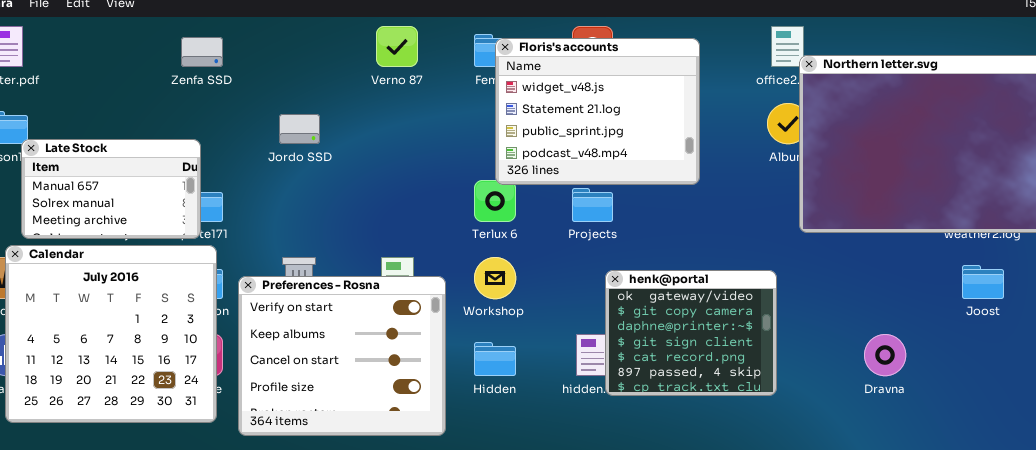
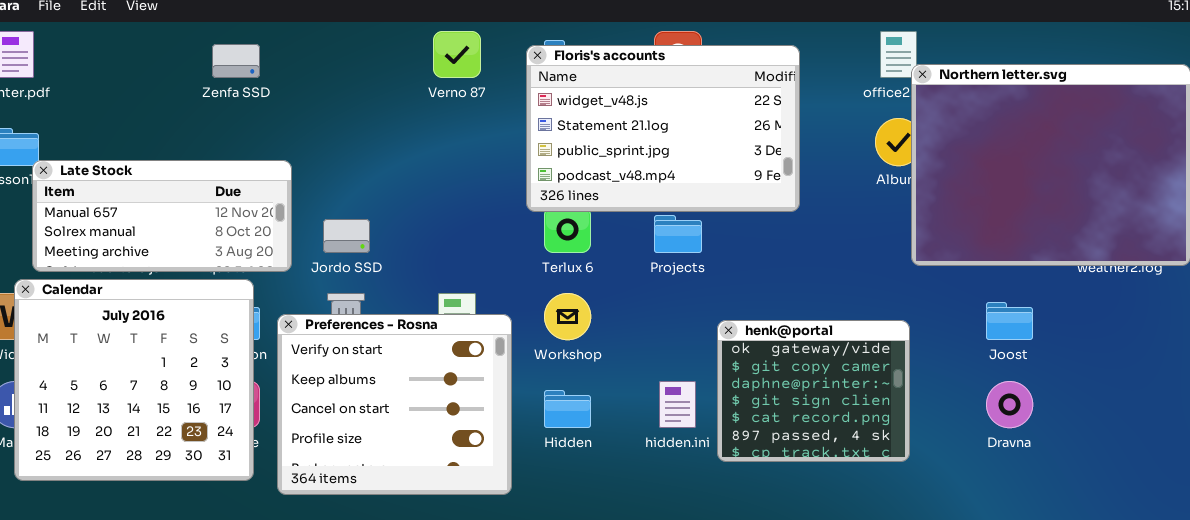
Floris's accounts: [495,38,700,185] -> [526,45,800,212], resized
Jordo SSD: [279,114,320,144] -> [323,219,370,253], moved
Late Stock: [21,139,201,239] -> [32,160,292,272], resized
Joost: [962,265,1004,299] -> [986,302,1033,340], moved
henk@portal: [605,270,777,396] -> [717,320,910,462], moved

